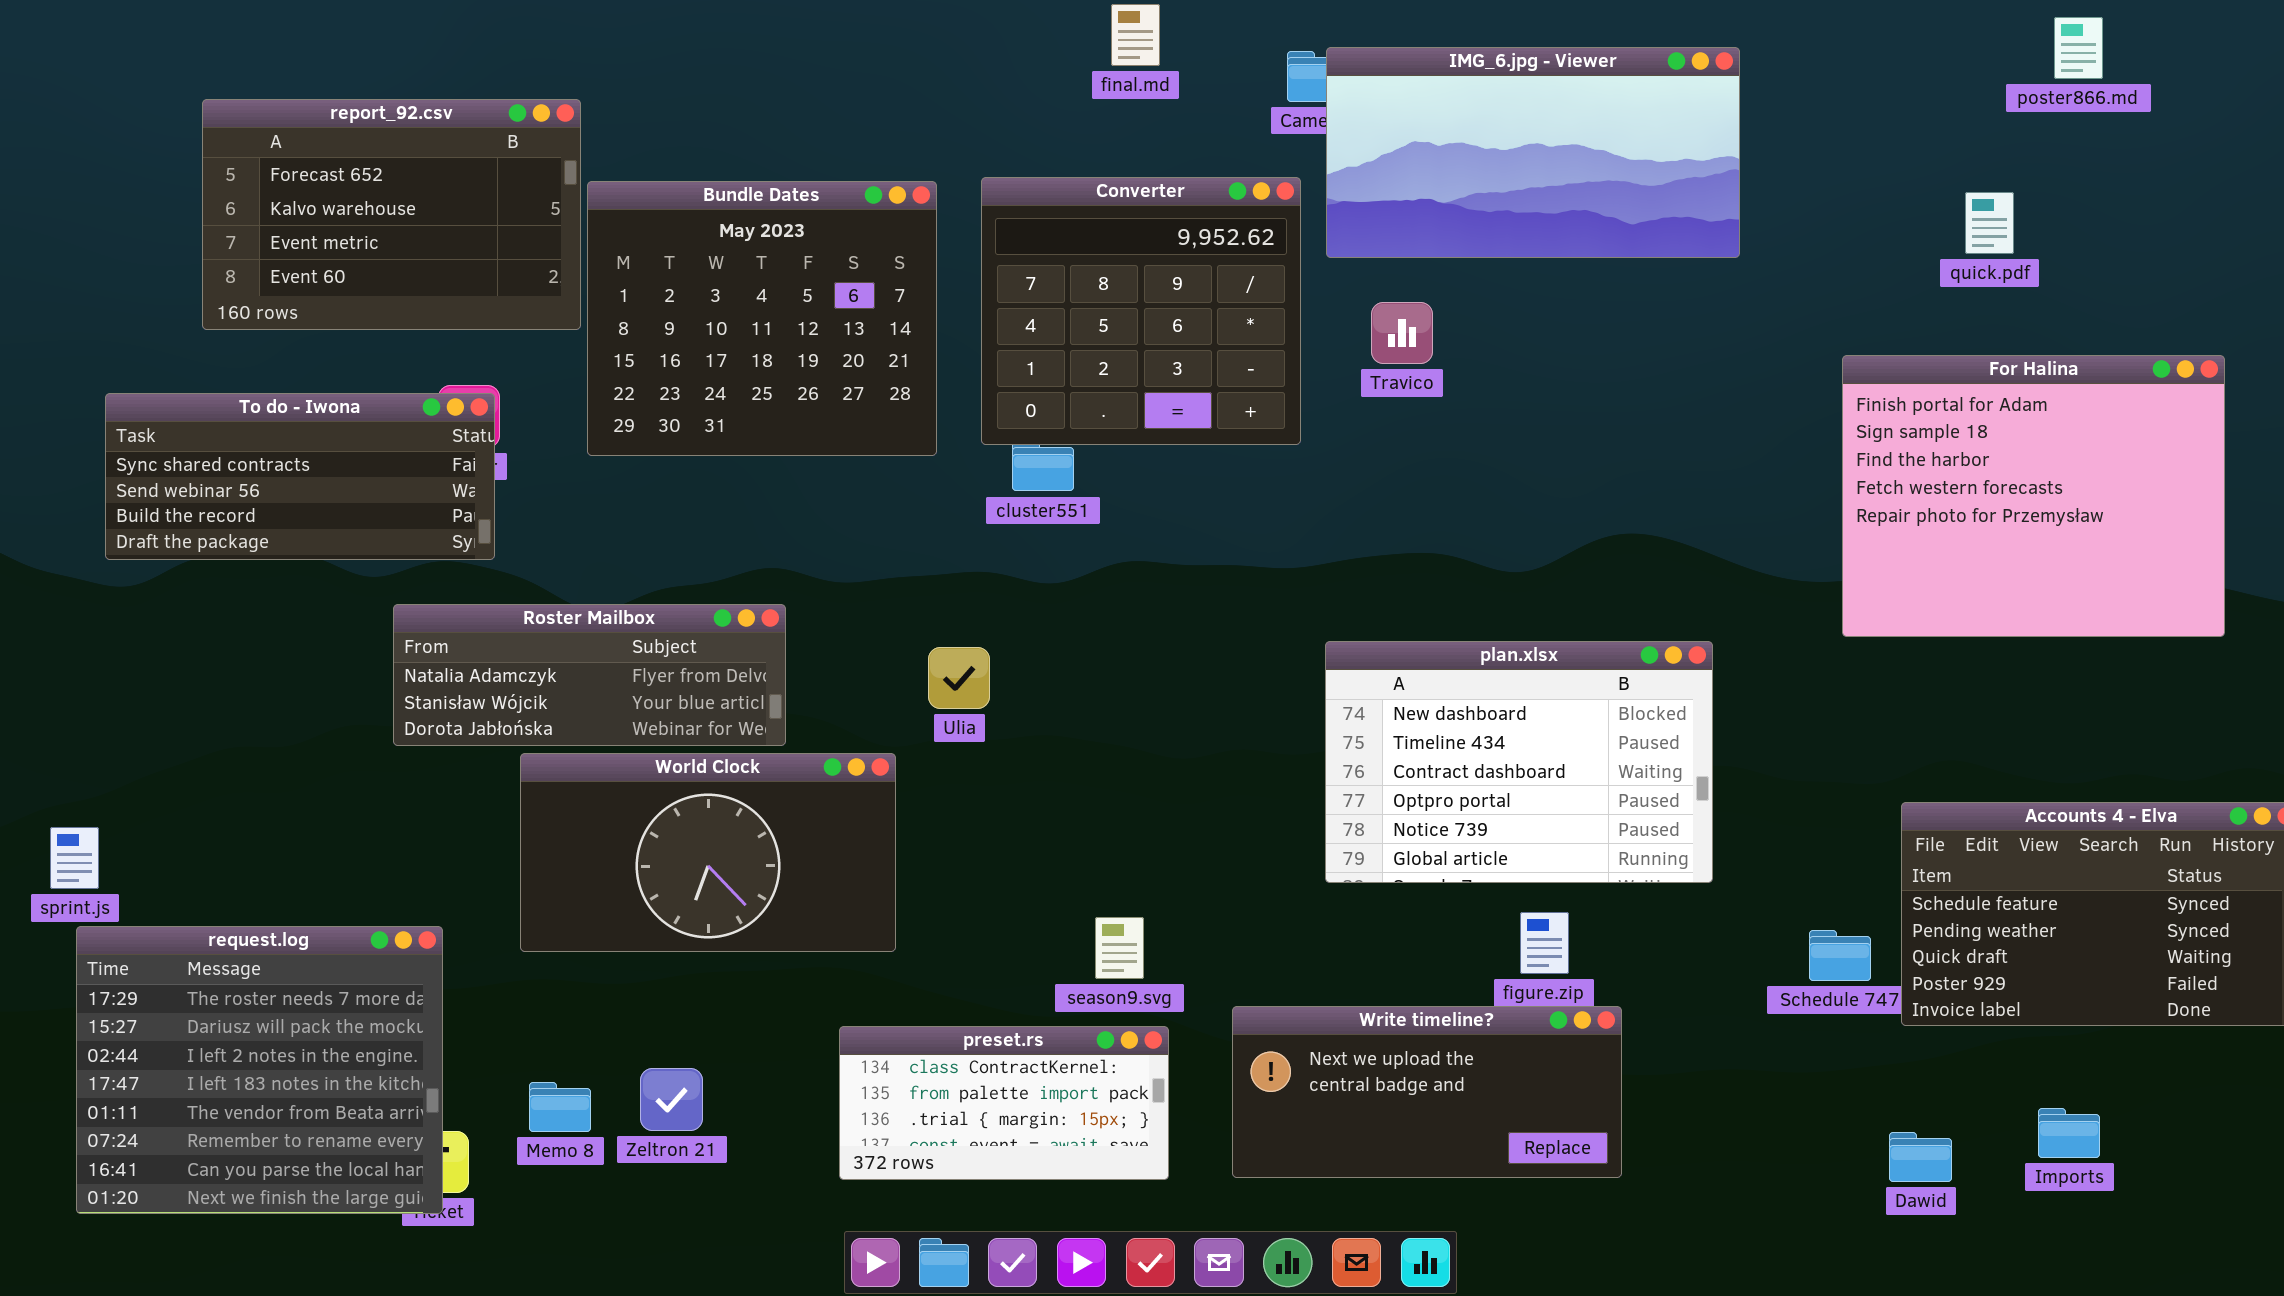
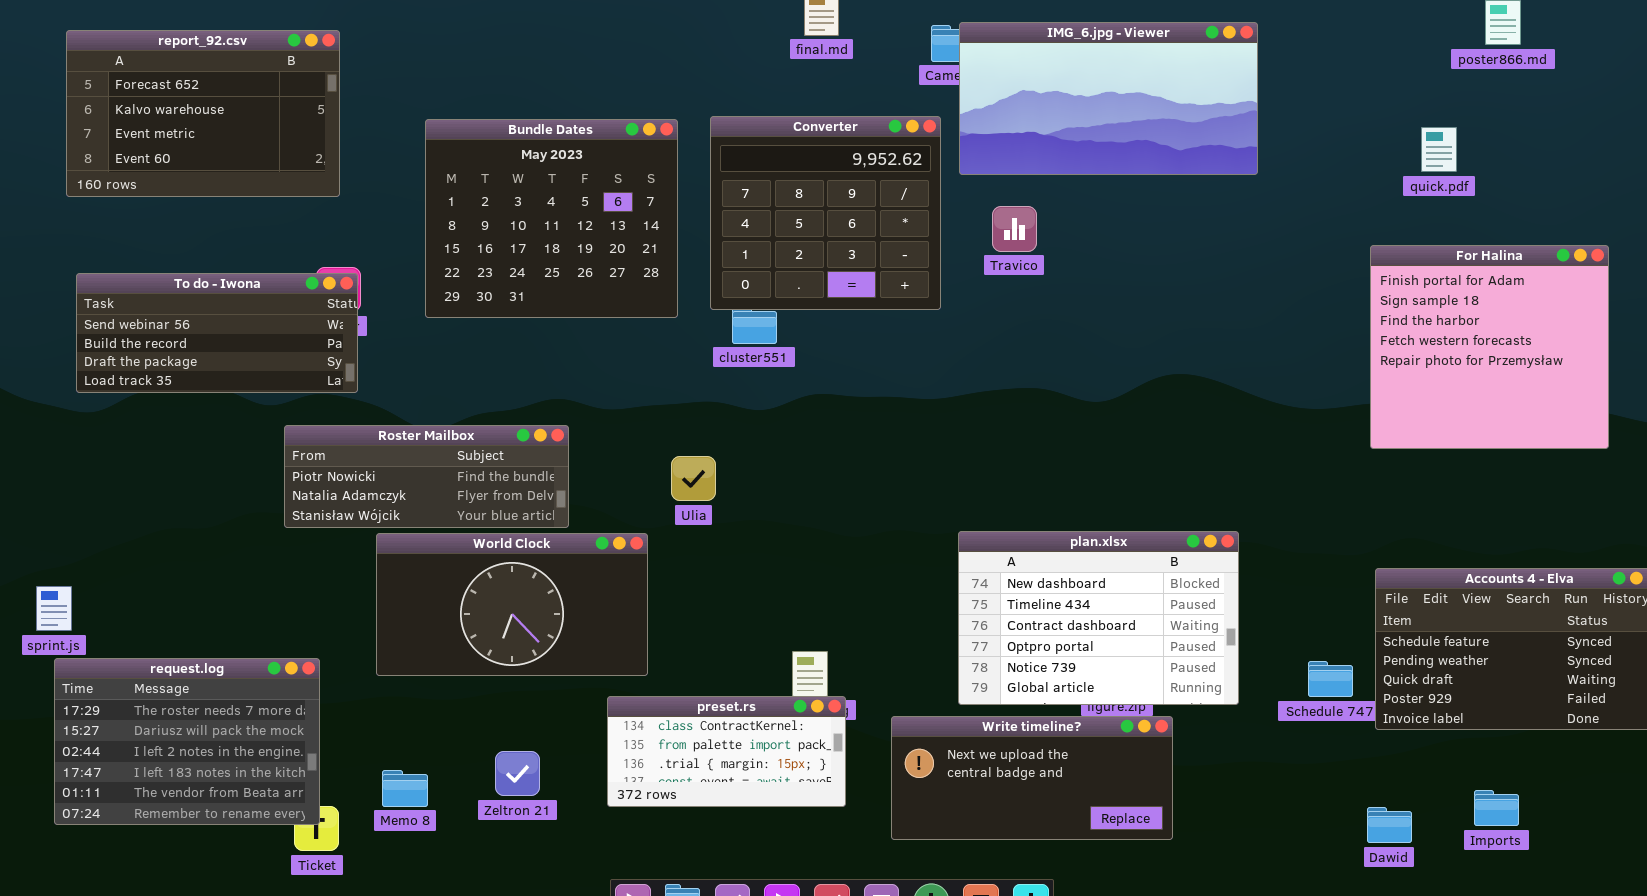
report_92.csv: [202,99,581,330] -> [66,30,340,197], moved
For Halina: [1842,355,2225,637] -> [1370,245,1609,449], resized
To do - Iwona: [105,393,495,560] -> [76,273,358,393], scrolled down 1 row
Roster Mailbox: [393,604,786,746] -> [284,425,569,528], scrolled up 1 row
plan.xlsx: [1325,641,1713,883] -> [958,531,1239,705], moved
request.log: [76,926,443,1214] -> [54,658,320,825], resized
preset.rs: [839,1026,1169,1180] -> [607,696,846,807], moved
Zeltron 21: [640,1068,703,1131] -> [495,751,540,796], moved

